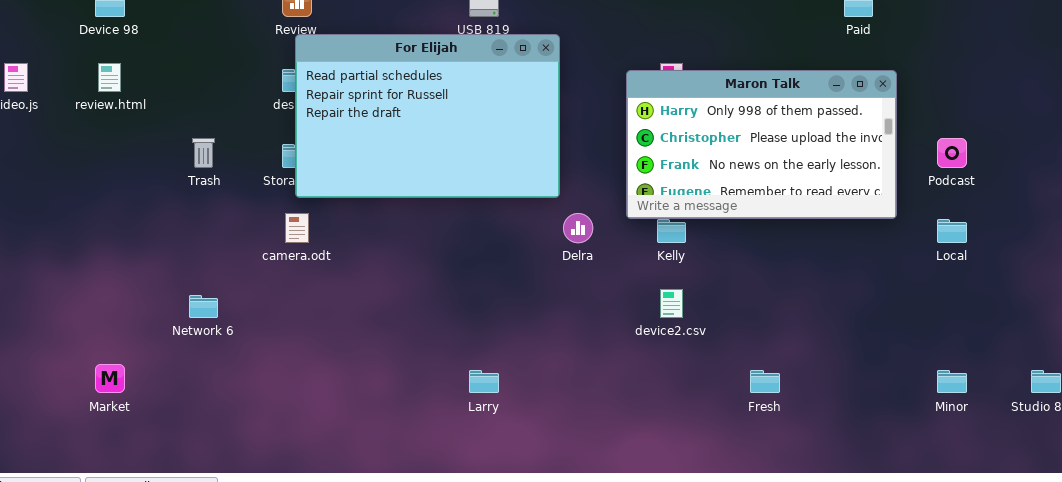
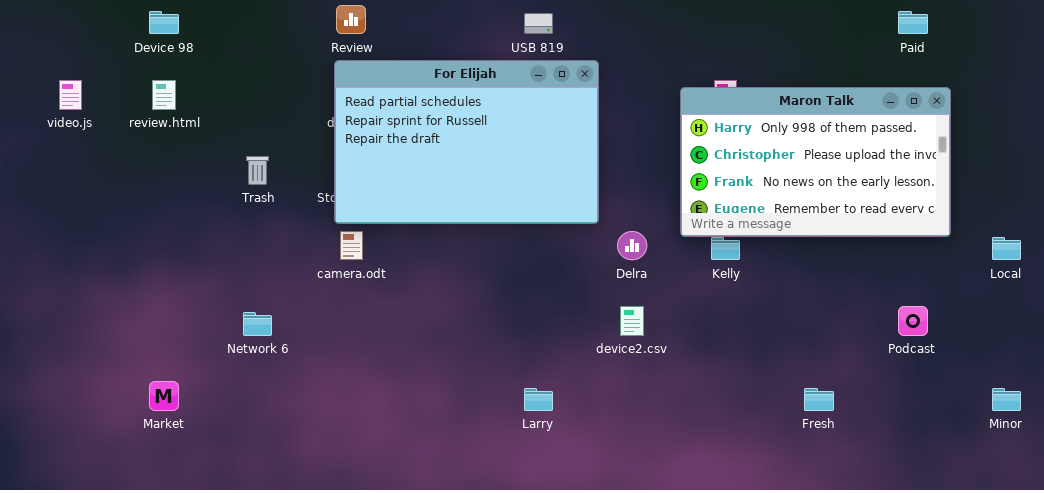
For Elijah: [295,34,560,198] -> [334,60,599,224], moved
Podcast: [937,138,967,168] -> [898,306,928,336], moved
device2.csv: [660,289,683,318] -> [620,306,644,336], moved

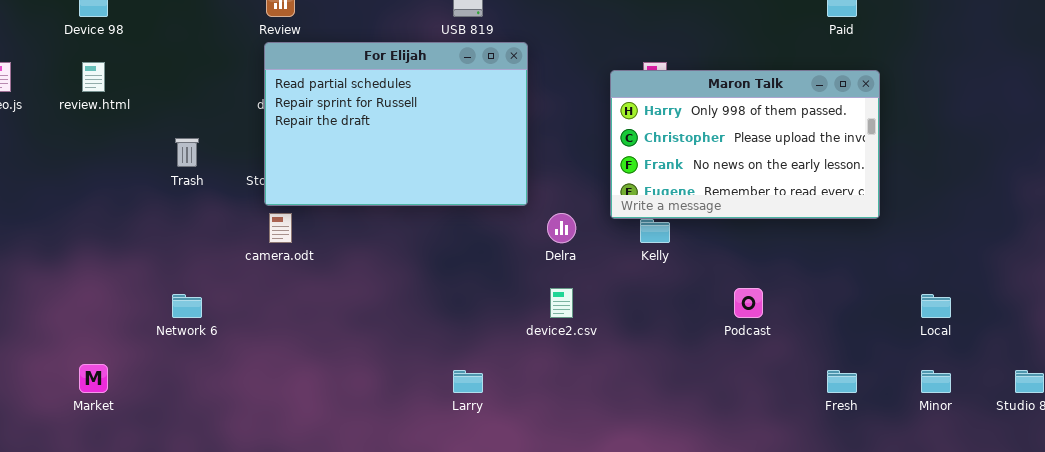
Local: [992,237,1021,260] -> [921,294,951,318], moved
Podcast: [898,306,928,336] -> [734,288,763,318], moved
Fresh: [804,388,834,411] -> [827,370,857,393], moved

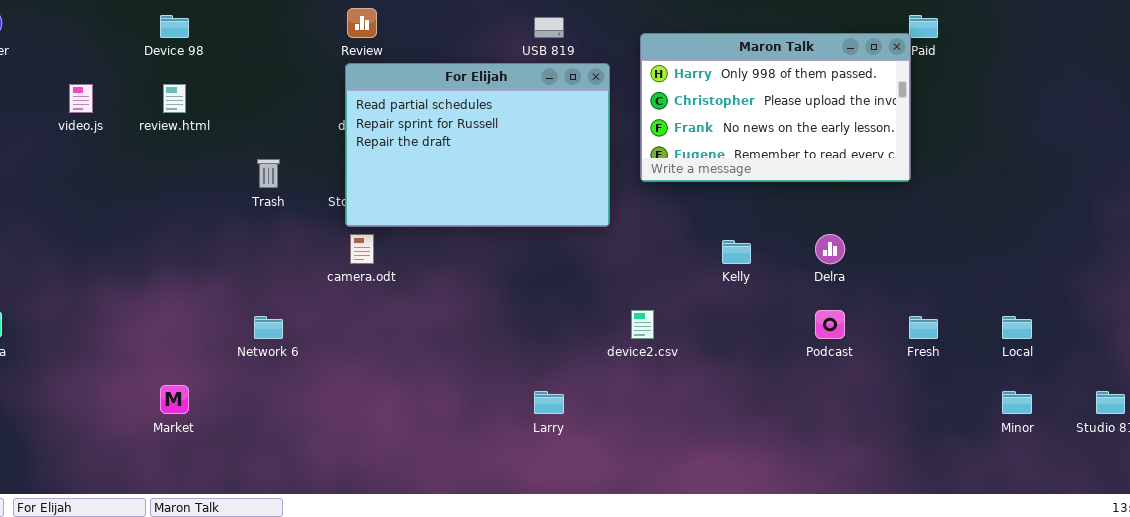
Maron Talk: [610,70,880,219] -> [640,33,911,182], moved
Delra: [547,213,576,243] -> [815,234,845,264], moved
Fresh: [827,370,857,393] -> [909,316,938,339], moved

